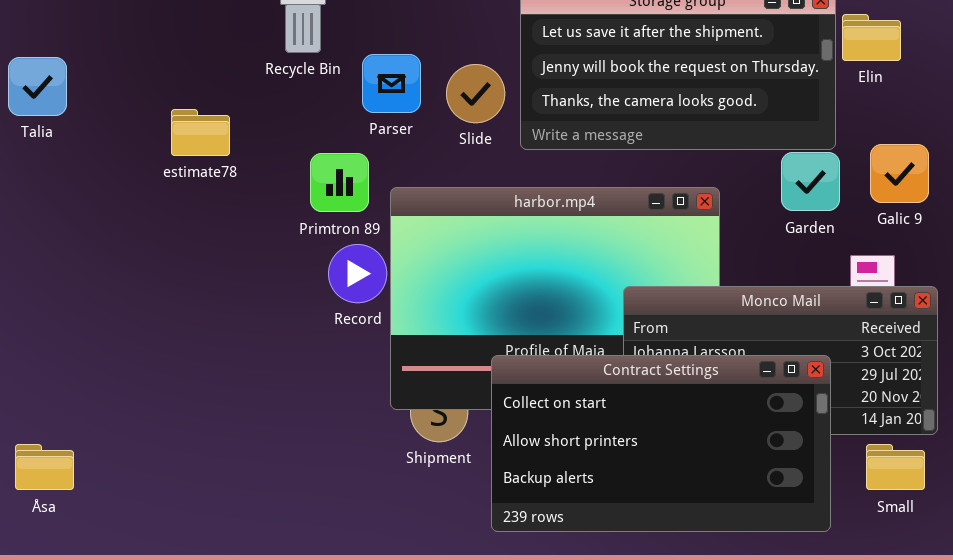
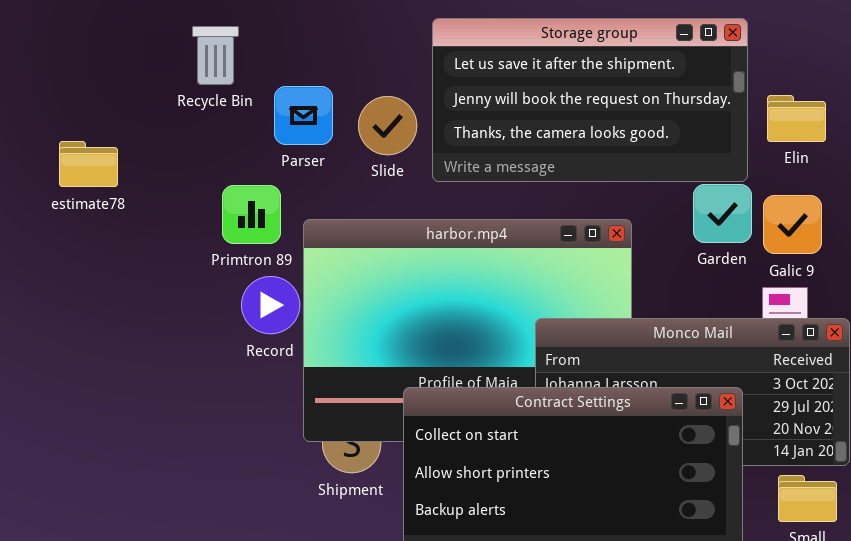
Elin: [842,14,901,61] -> [767,95,826,142], moved
estimate78: [171,109,230,156] -> [59,141,118,187], moved
Galic 9: [870,144,929,203] -> [763,195,822,254], moved

